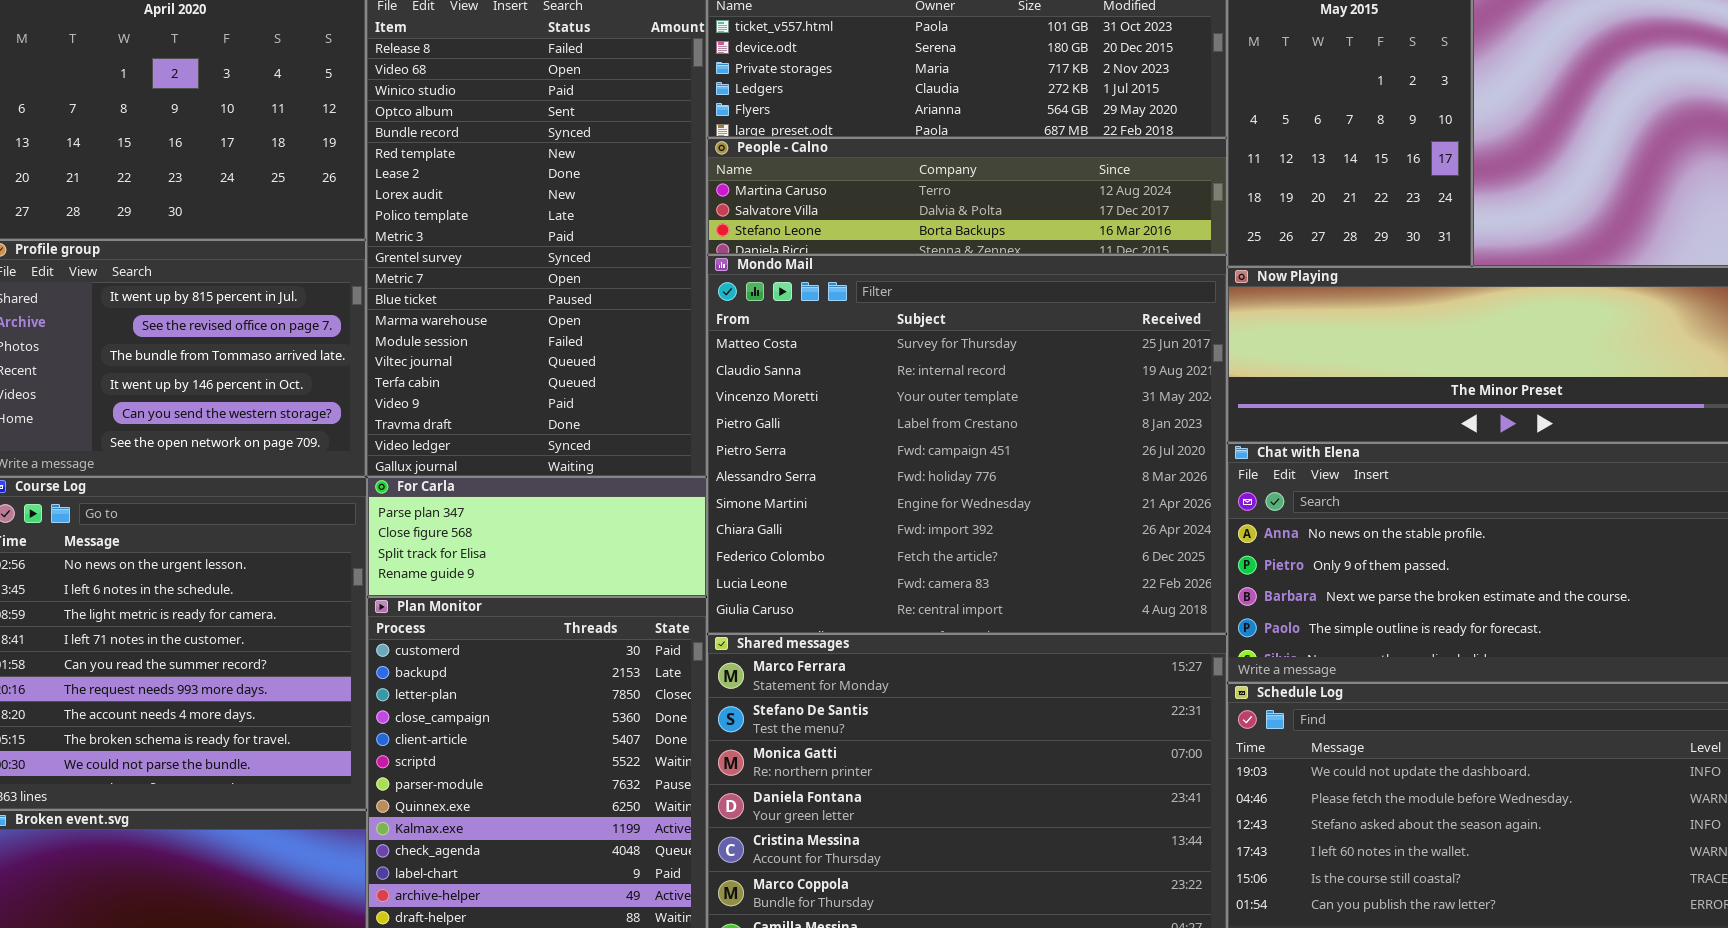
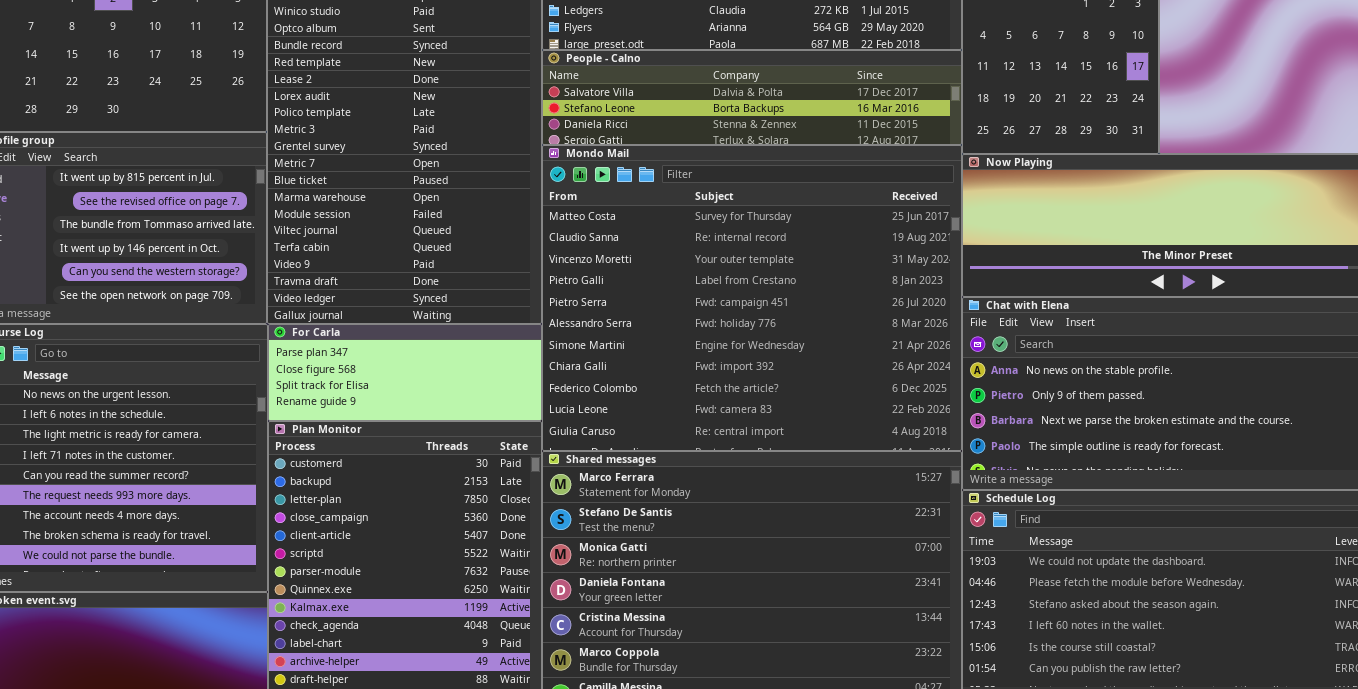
People - Calno: [707,138,1227,255] -> [542,50,962,145], scrolled down 1 row

